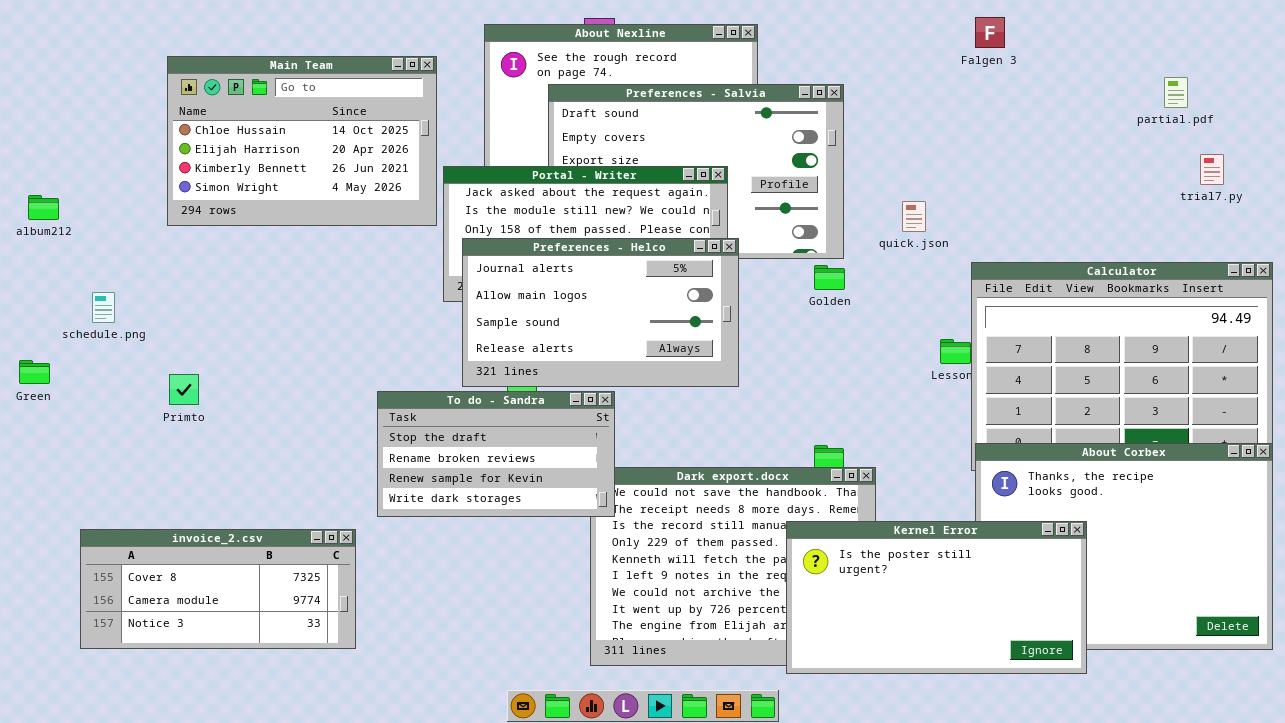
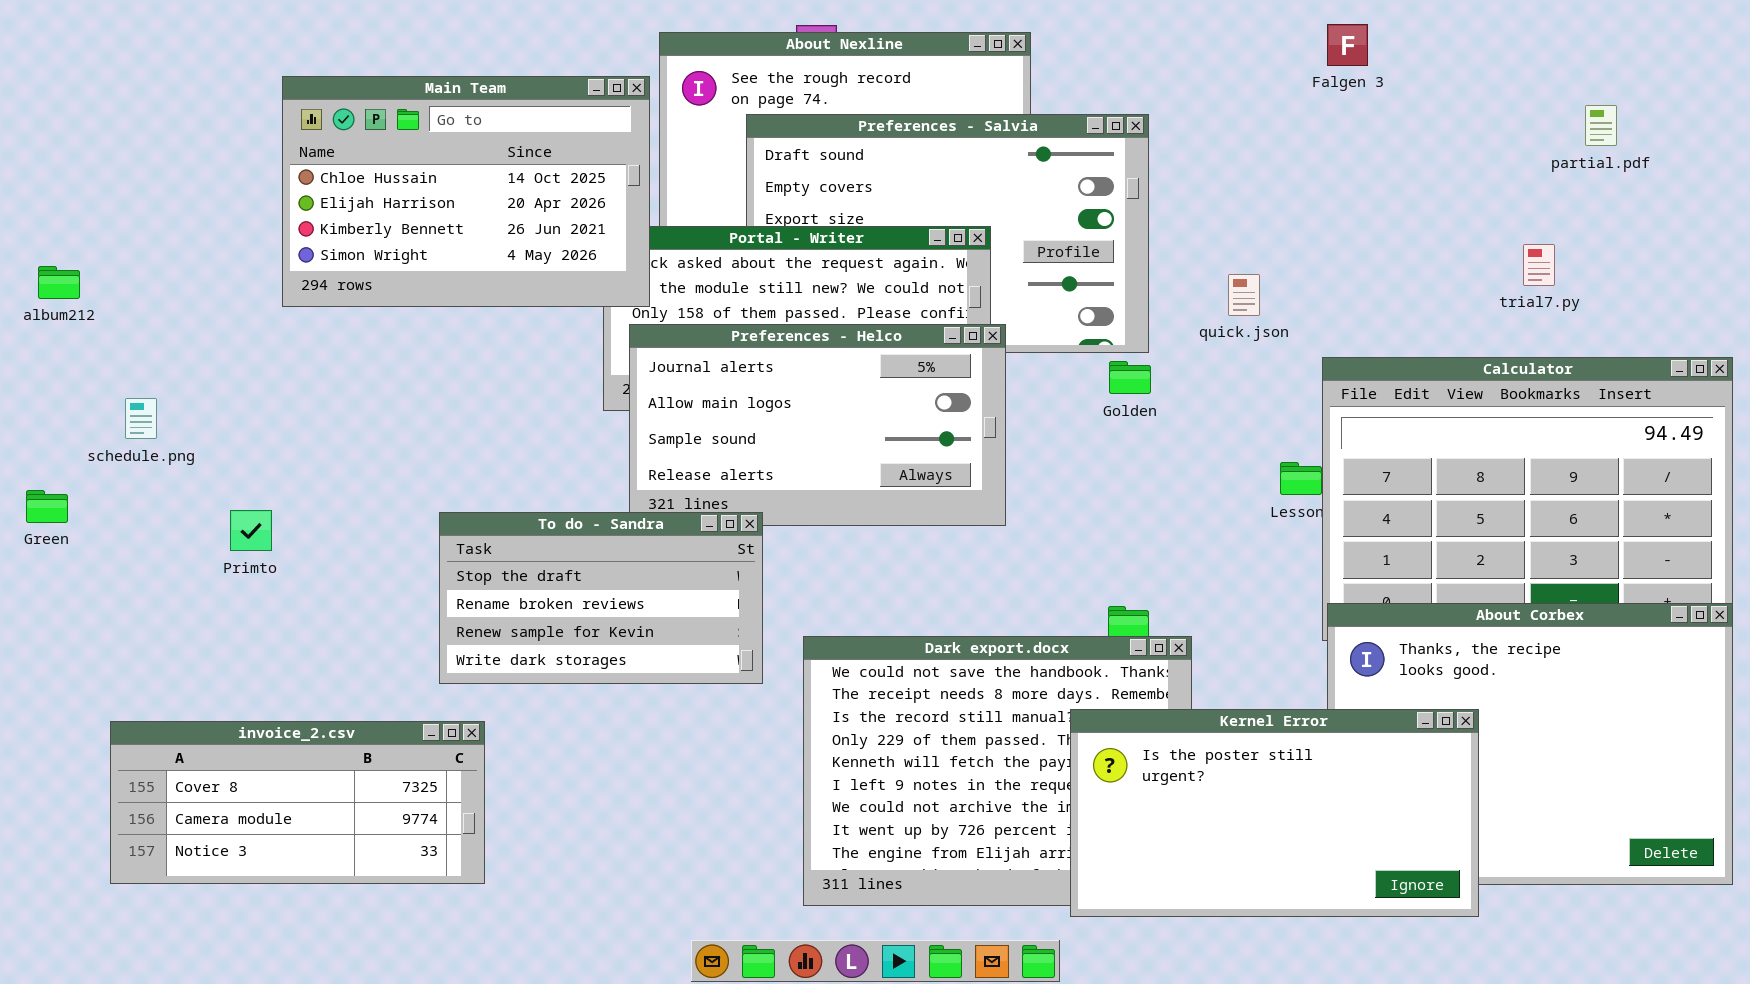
Main Team: [167,56,437,226] -> [282,76,650,307], moved
trial7.py: [1200,154,1224,185] -> [1523,244,1555,286], moved
To do - Sandra: [377,391,615,517] -> [439,512,763,684], moved

